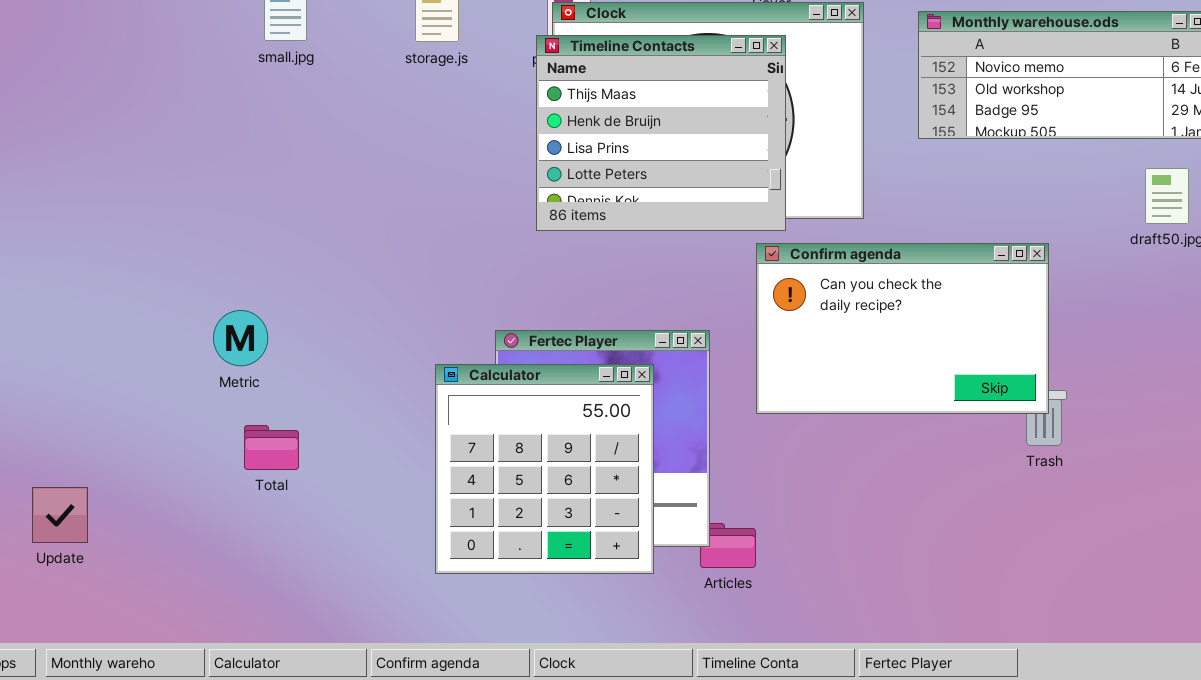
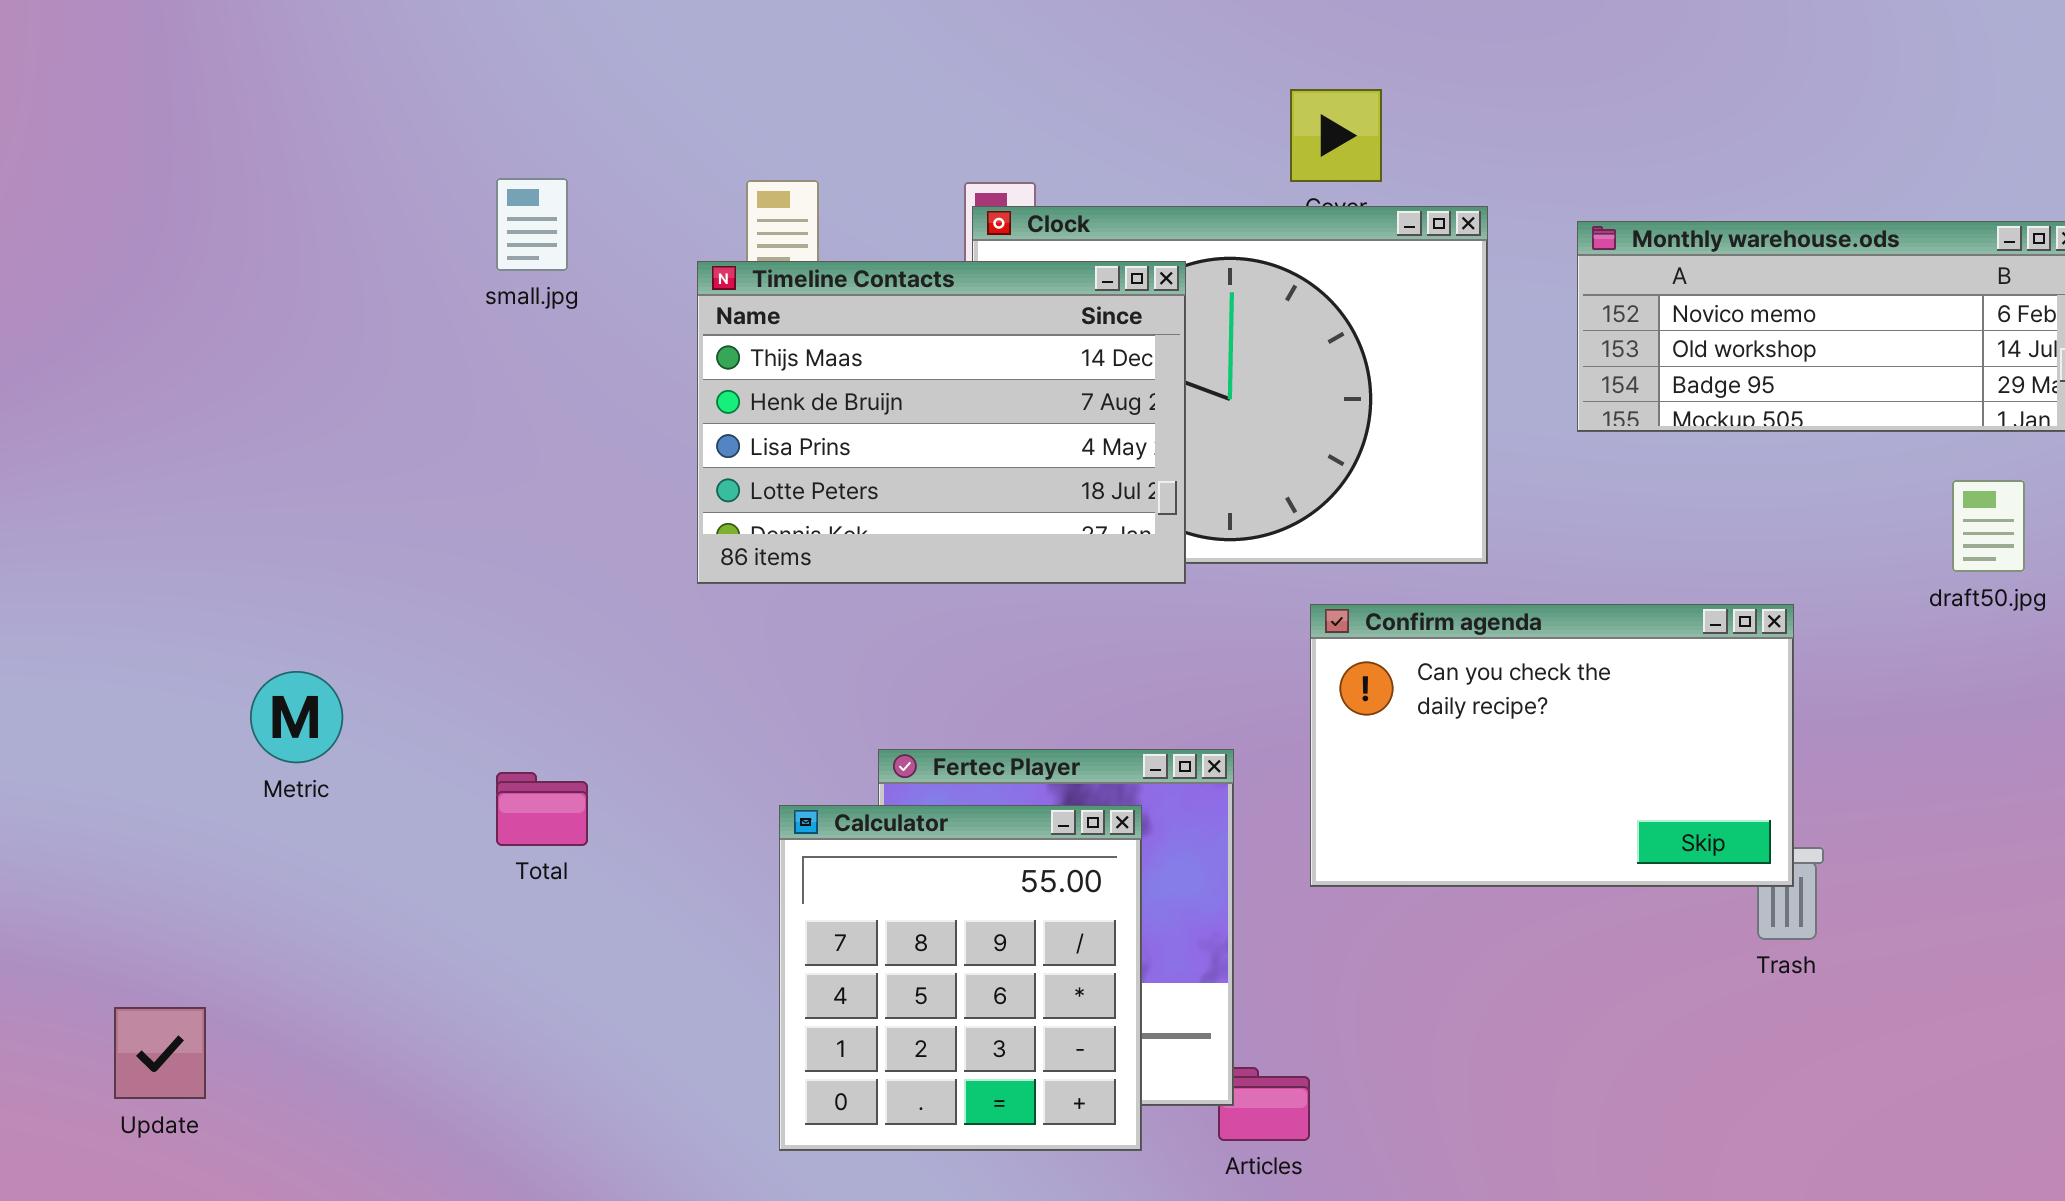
Timeline Contacts: [536,35,786,231] -> [697,261,1186,584], moved, resized
Metric: [213,310,268,366] -> [250,671,343,763], moved
Total: [244,425,299,470] -> [496,772,588,846], moved

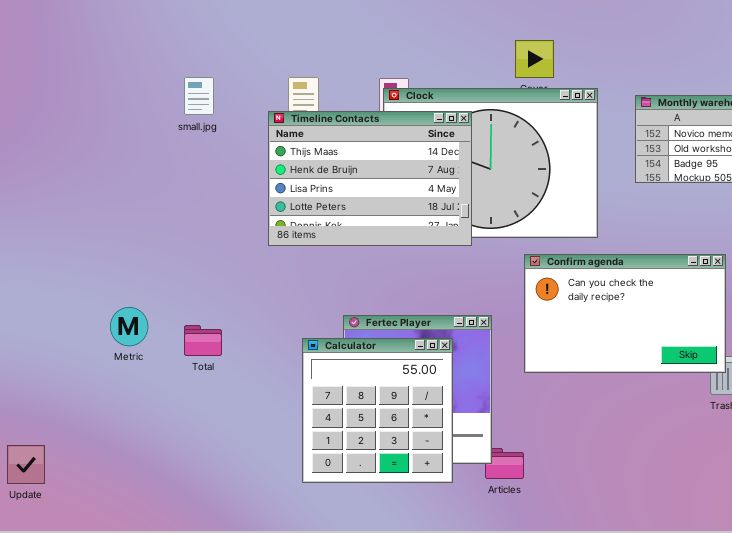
Metric: [250,671,343,763] -> [110,307,148,346], moved
Update: [114,1007,206,1099] -> [7,445,45,484], moved

